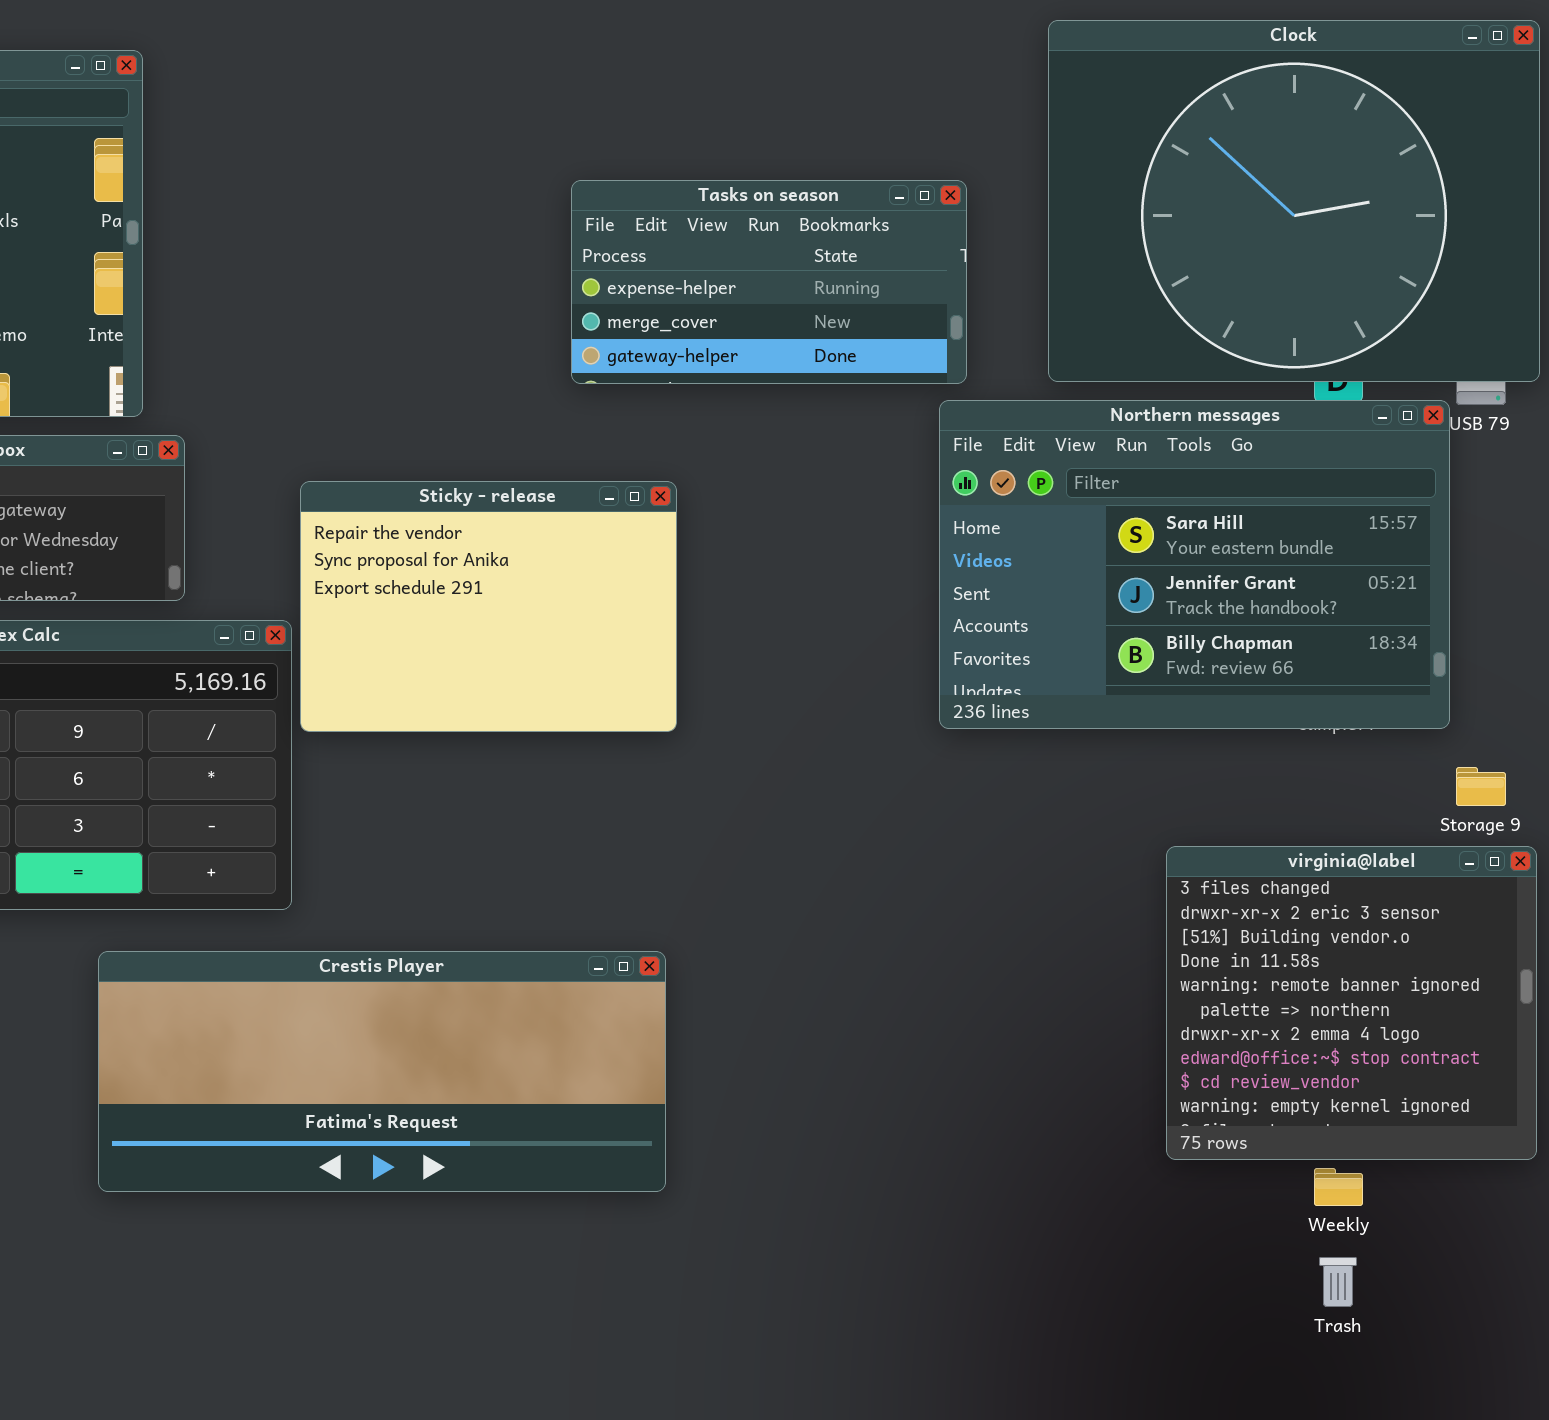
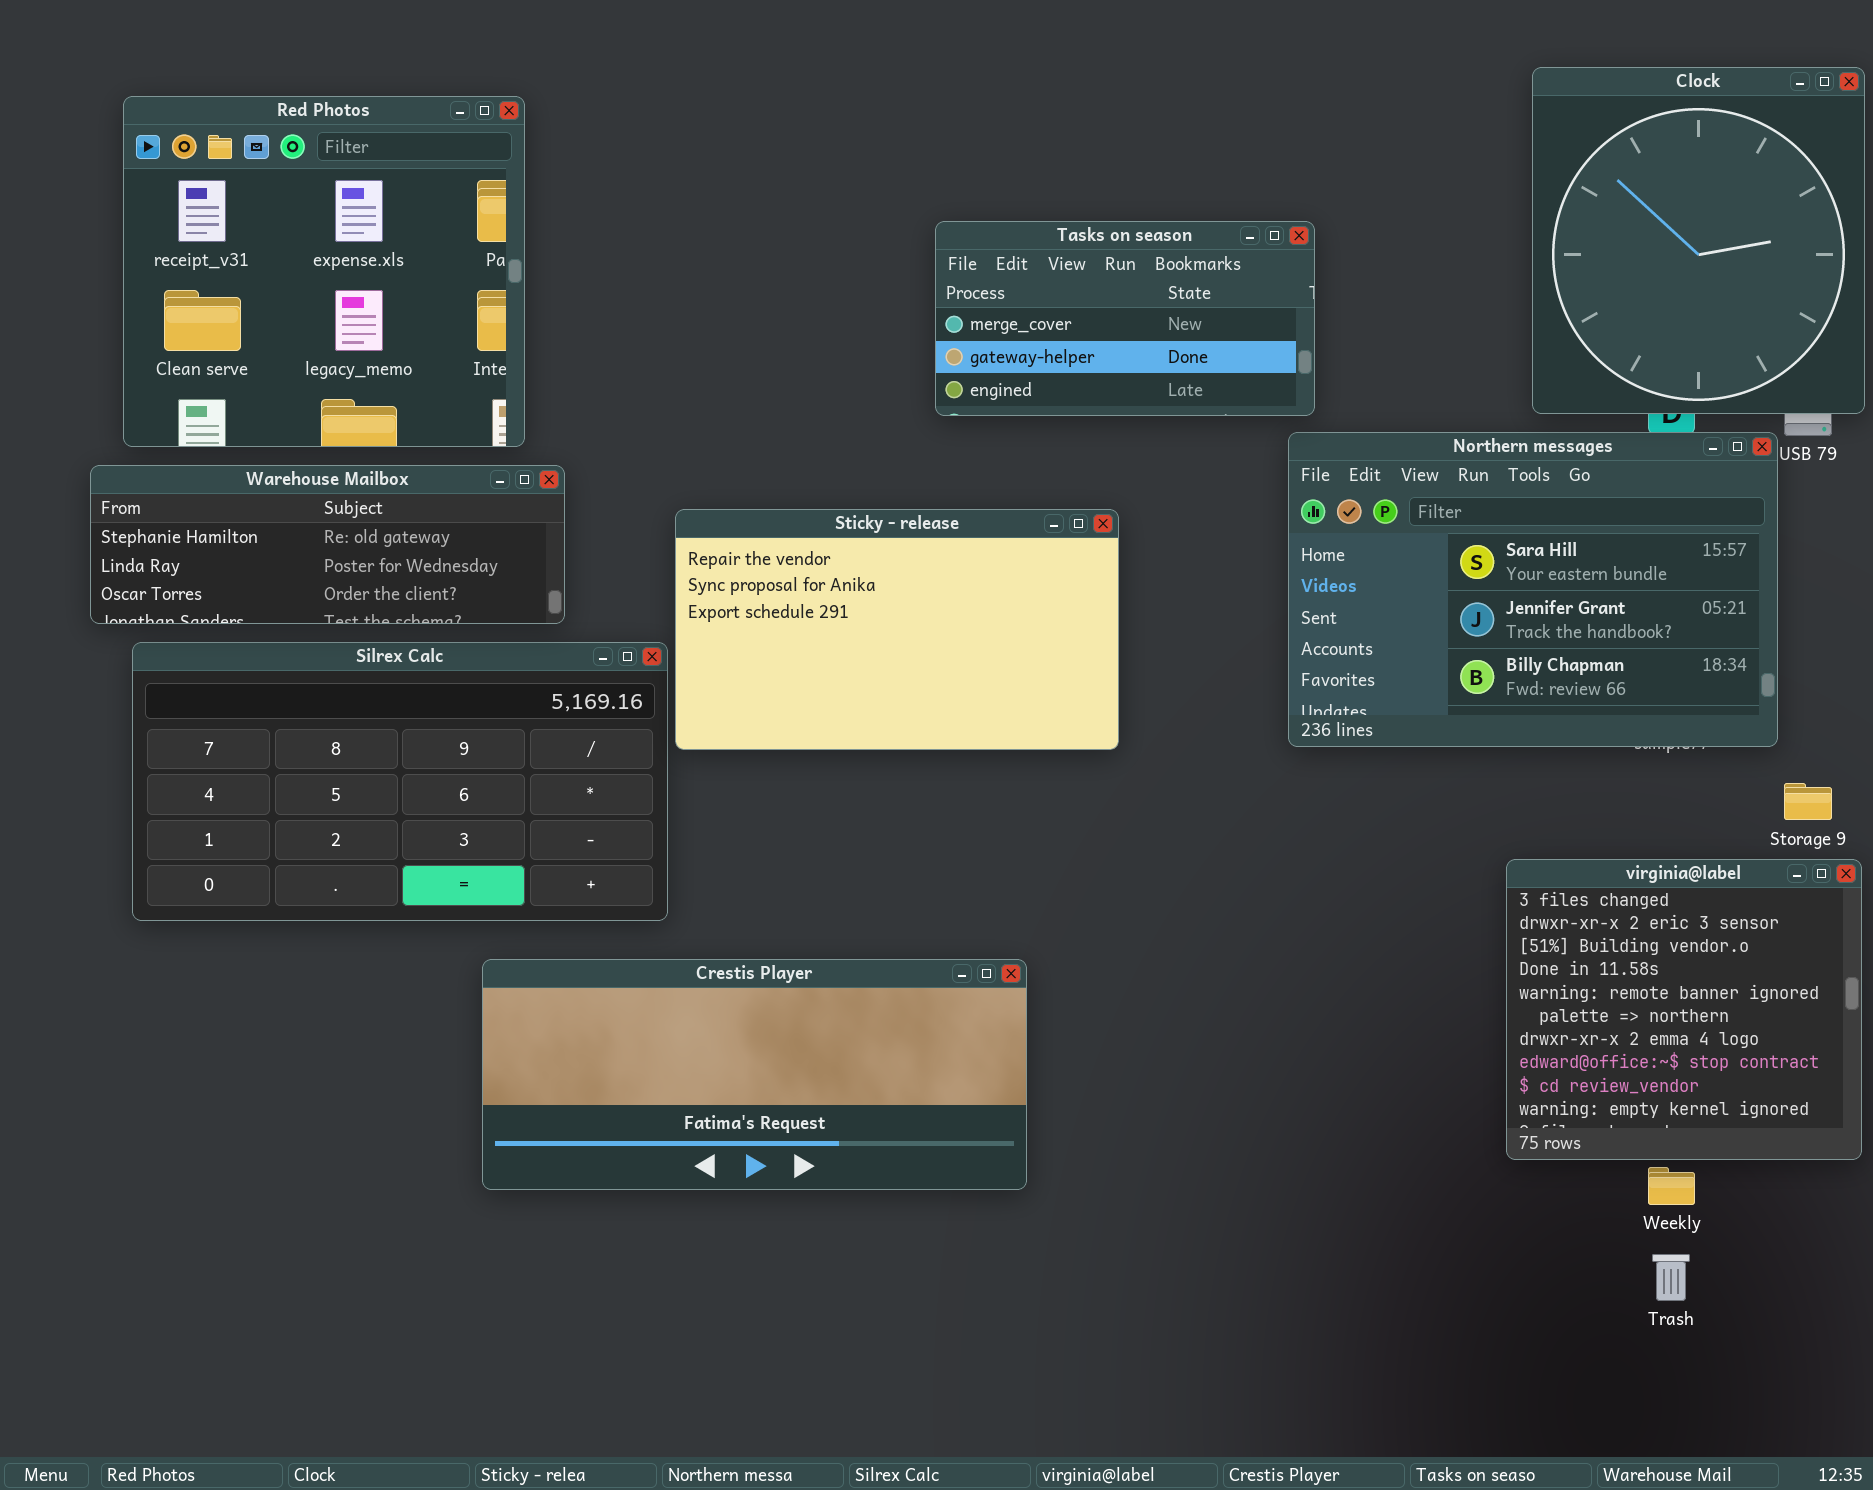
Clock: [1048,20,1540,382] -> [1532,67,1865,414], resized
Tasks on season: [571,180,967,384] -> [935,221,1315,416], scrolled down 1 row
Sticky - release: [300,481,677,732] -> [675,509,1119,750], resized

